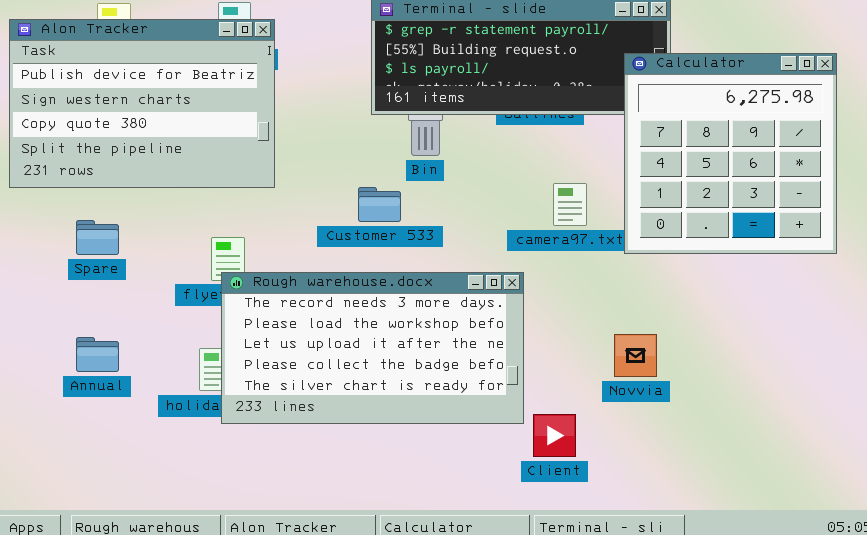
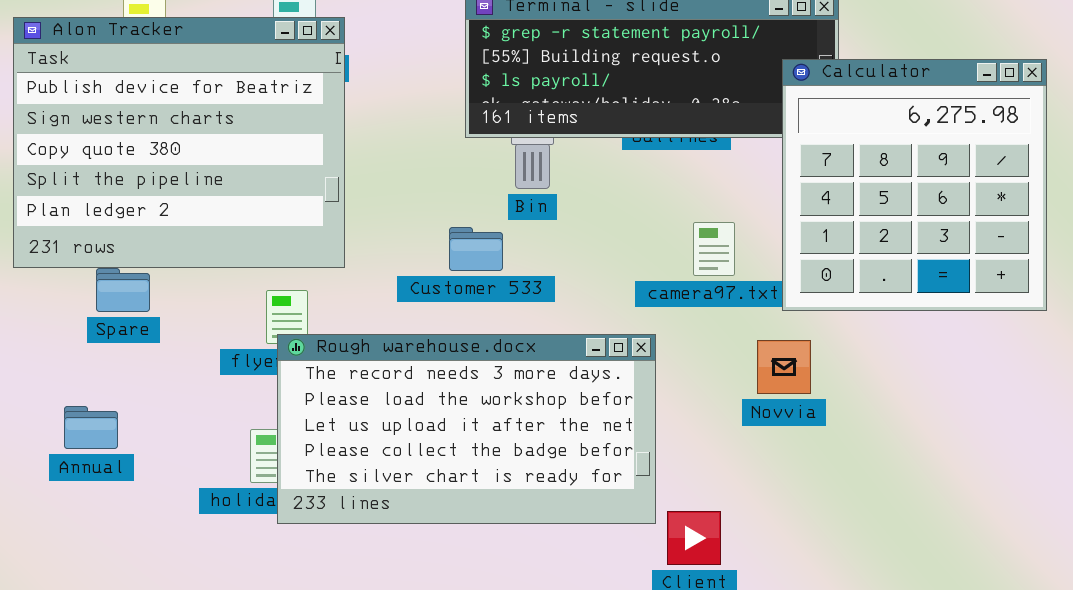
Alon Tracker: [9,19,275,188] -> [13,17,345,268], resized
Novvia: [614,334,657,377] -> [757,340,811,394], moved
Annual: [76,337,119,372] -> [64,406,118,449], moved

